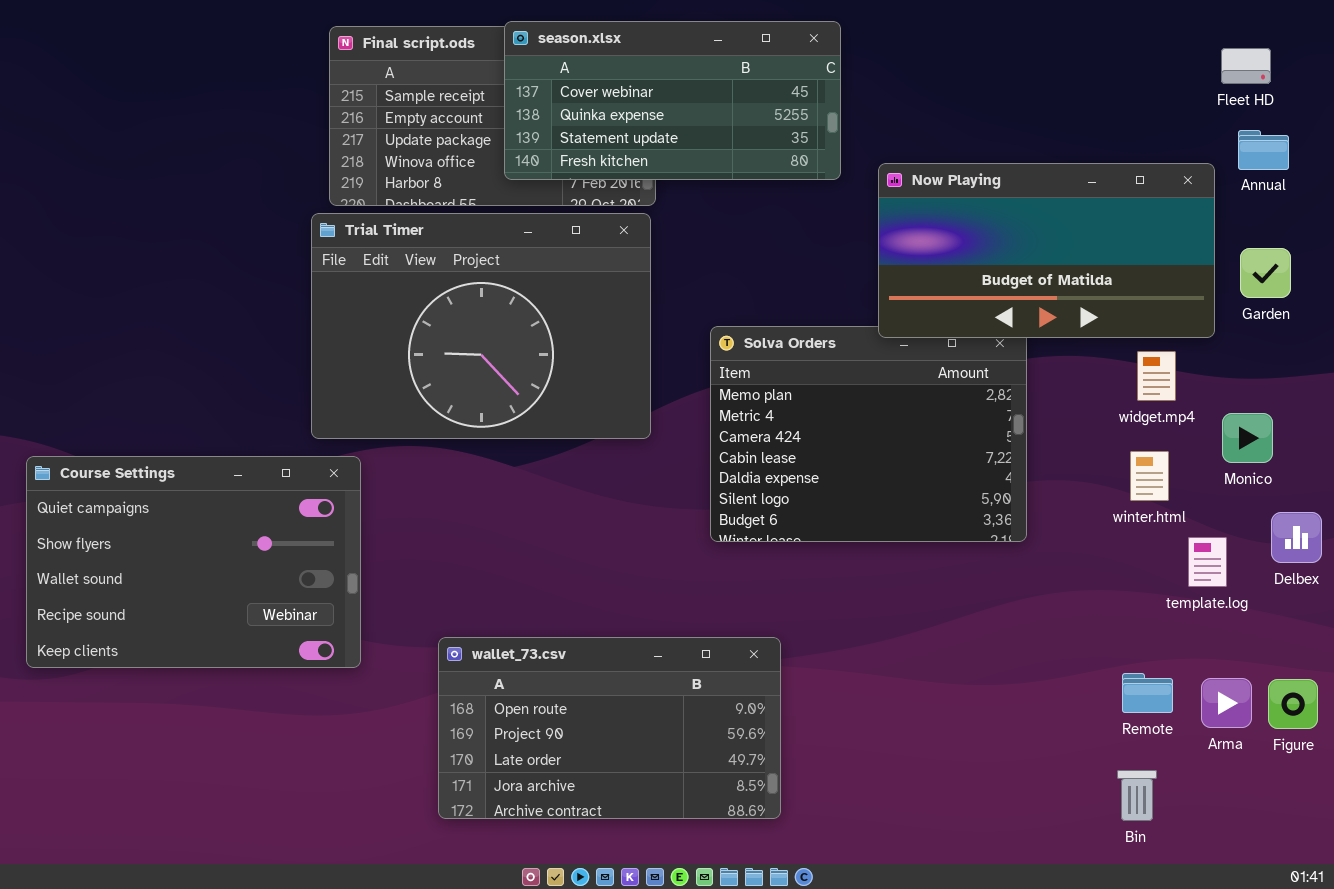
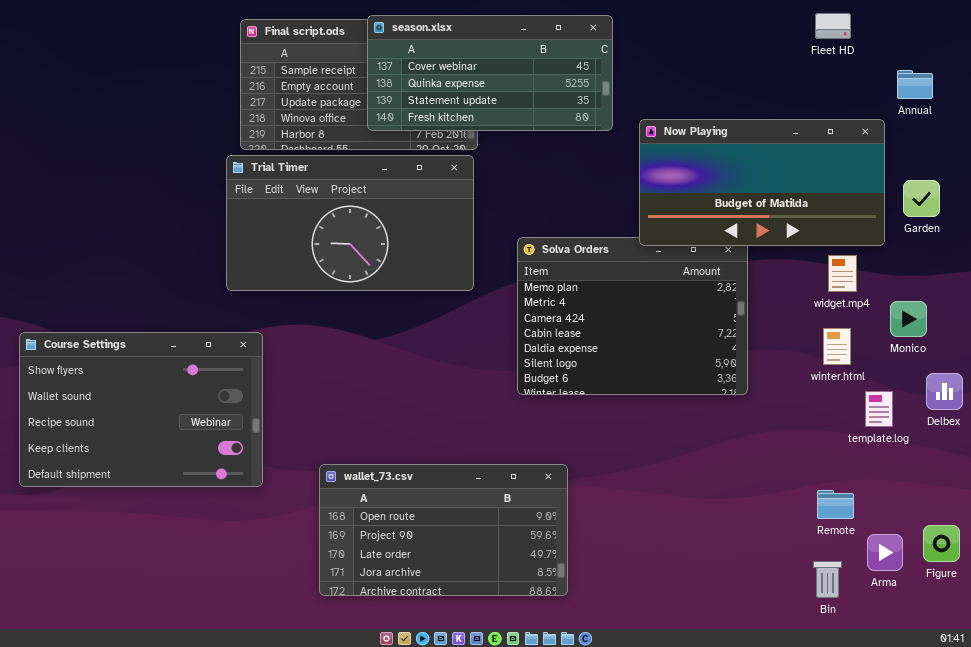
Fleet HD: [1221,48,1271,84] -> [815,13,851,39], moved
Annual: [1238,130,1289,170] -> [897,70,933,99], moved
Trial Timer: [311,213,651,439] -> [226,155,474,291], resized
Course Settings: [26,456,361,668] -> [19,332,263,487], scrolled down 1 row
Arma: [1201,678,1252,728] -> [867,534,903,571], moved
Figure: [1268,679,1318,729] -> [923,525,960,562], moved

